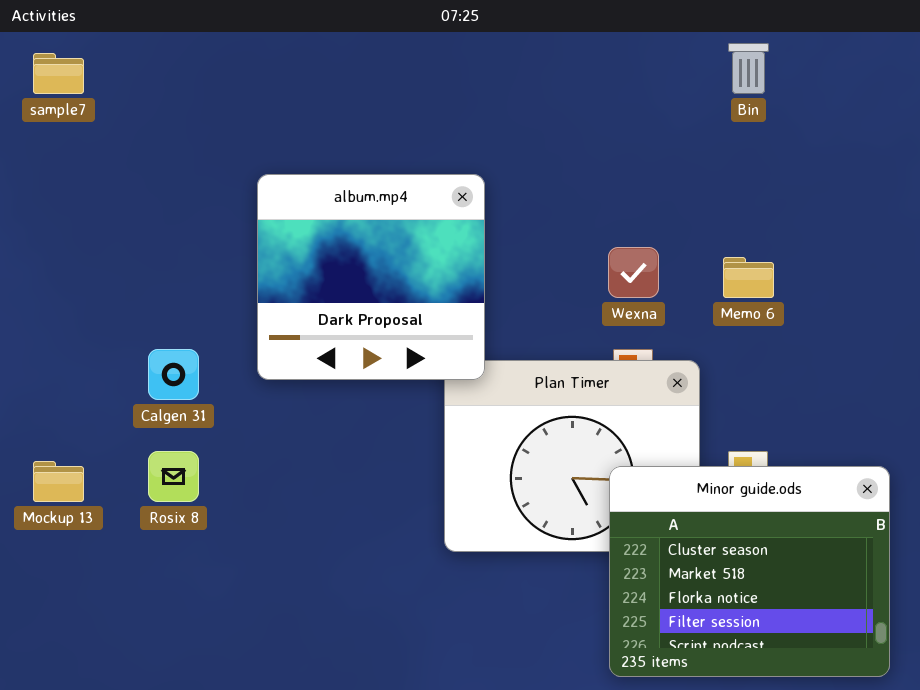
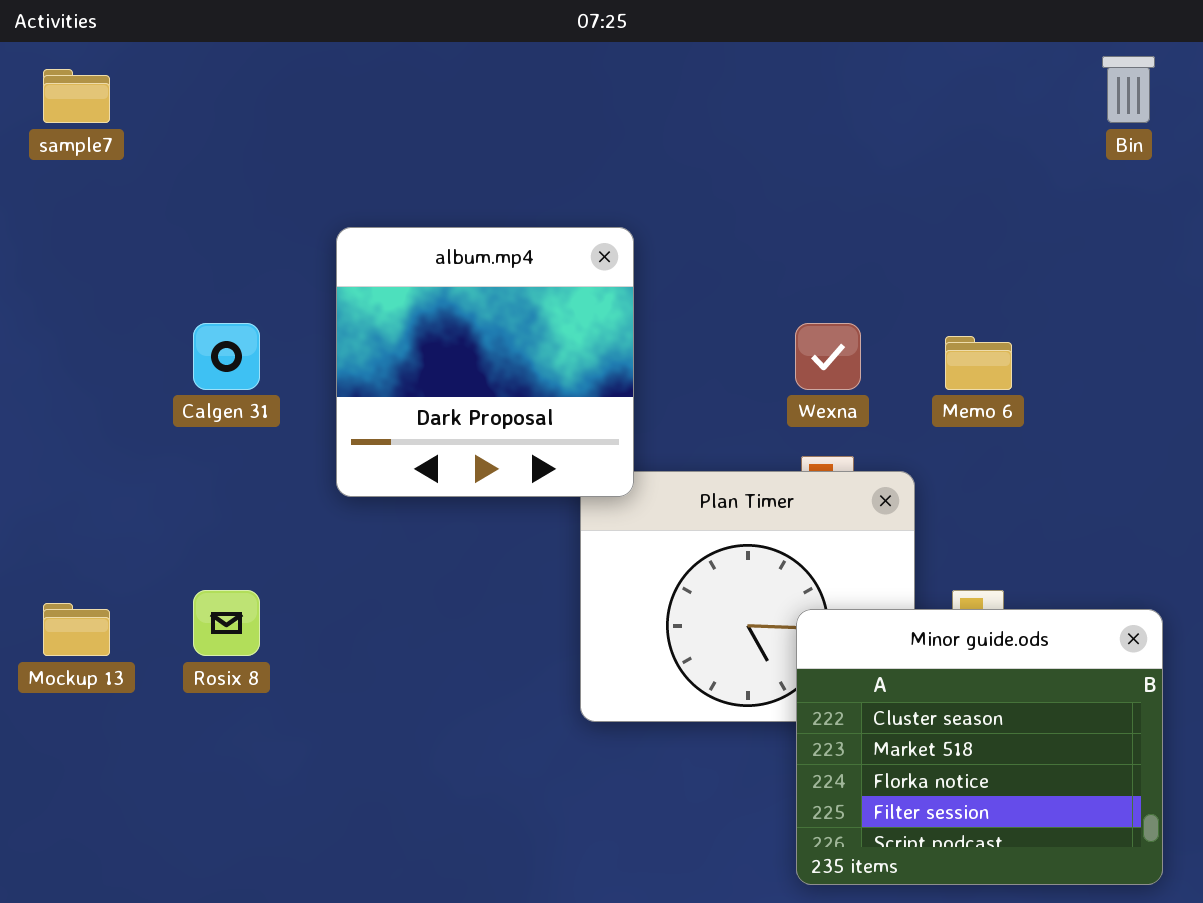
Bin: [728,43,769,94] -> [1102,56,1155,123], moved
Calgen 31: [148,349,199,400] -> [193,323,260,390], moved

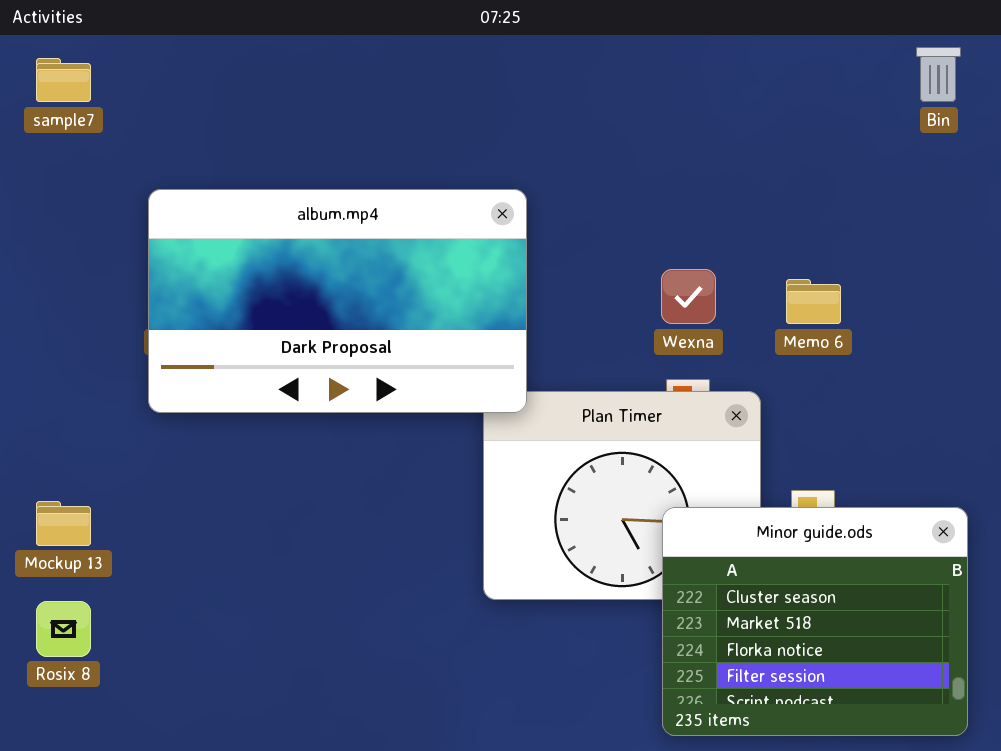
album.mp4: [336,227,634,497] -> [148,189,527,413], resized
Rosix 8: [193,590,260,656] -> [36,601,91,657], moved

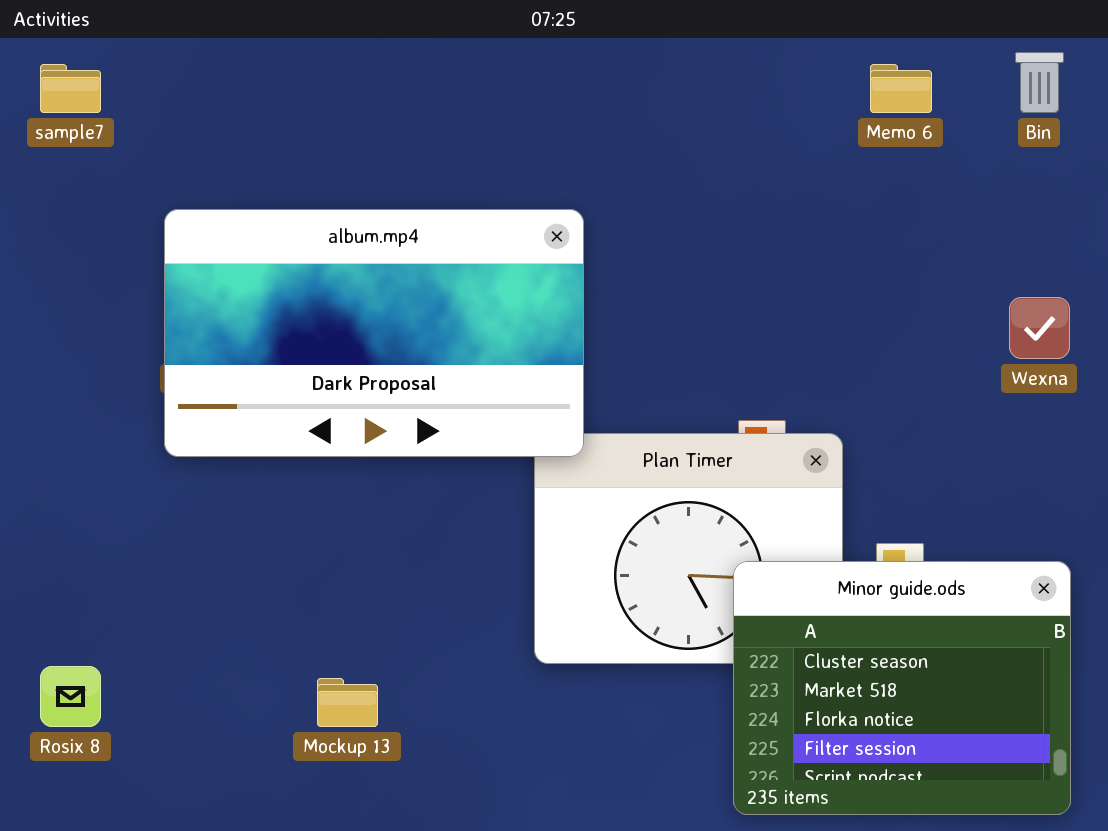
Wexna: [661,269,716,324] -> [1009,297,1070,359], moved
Memo 6: [786,279,841,324] -> [870,64,932,113], moved
Mockup 13: [36,501,91,546] -> [317,678,378,727], moved

